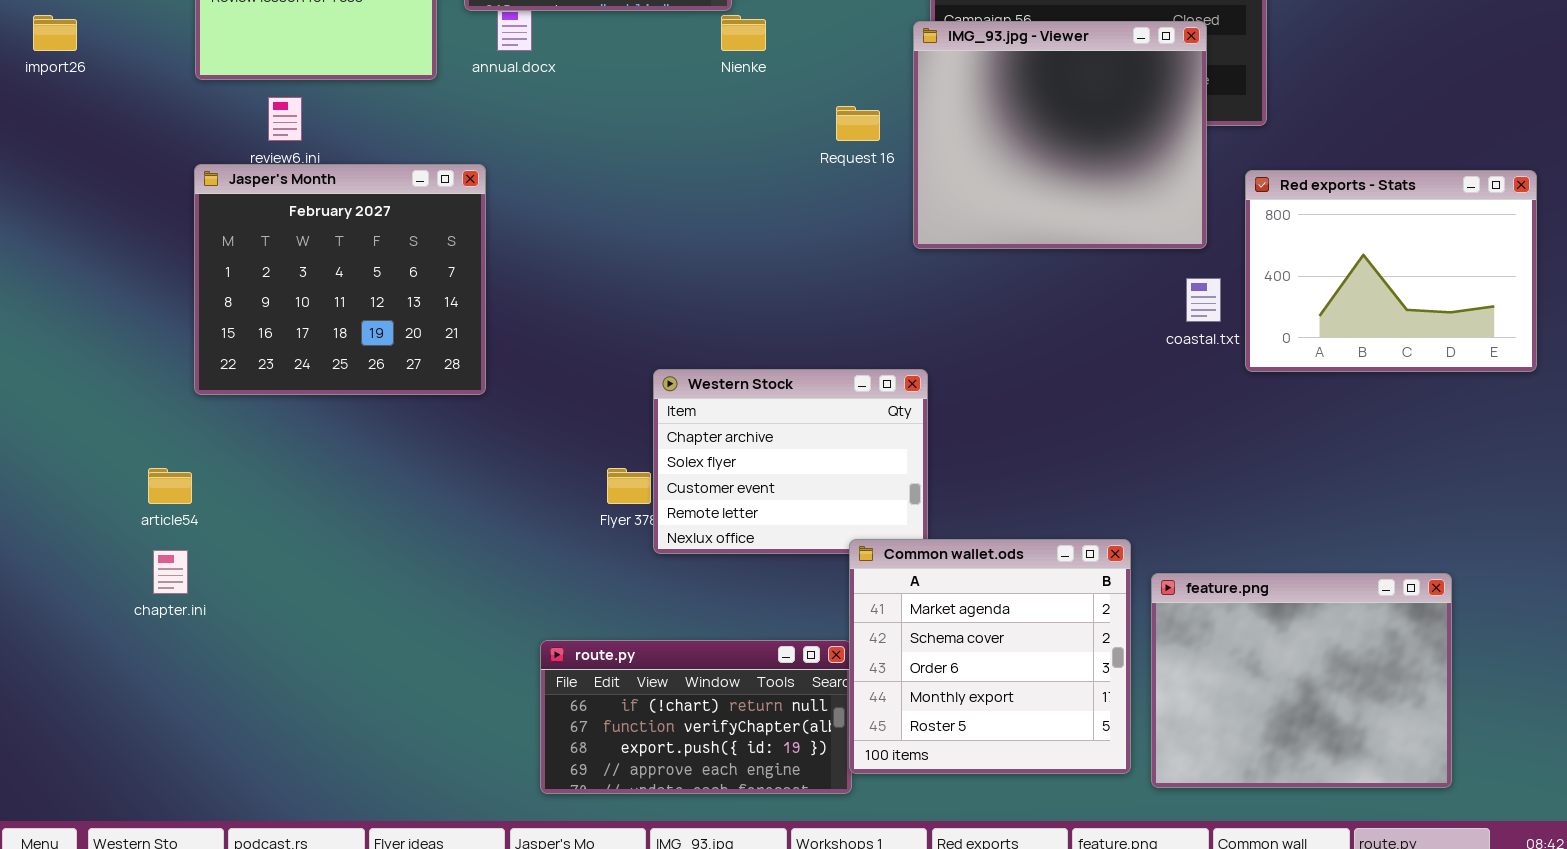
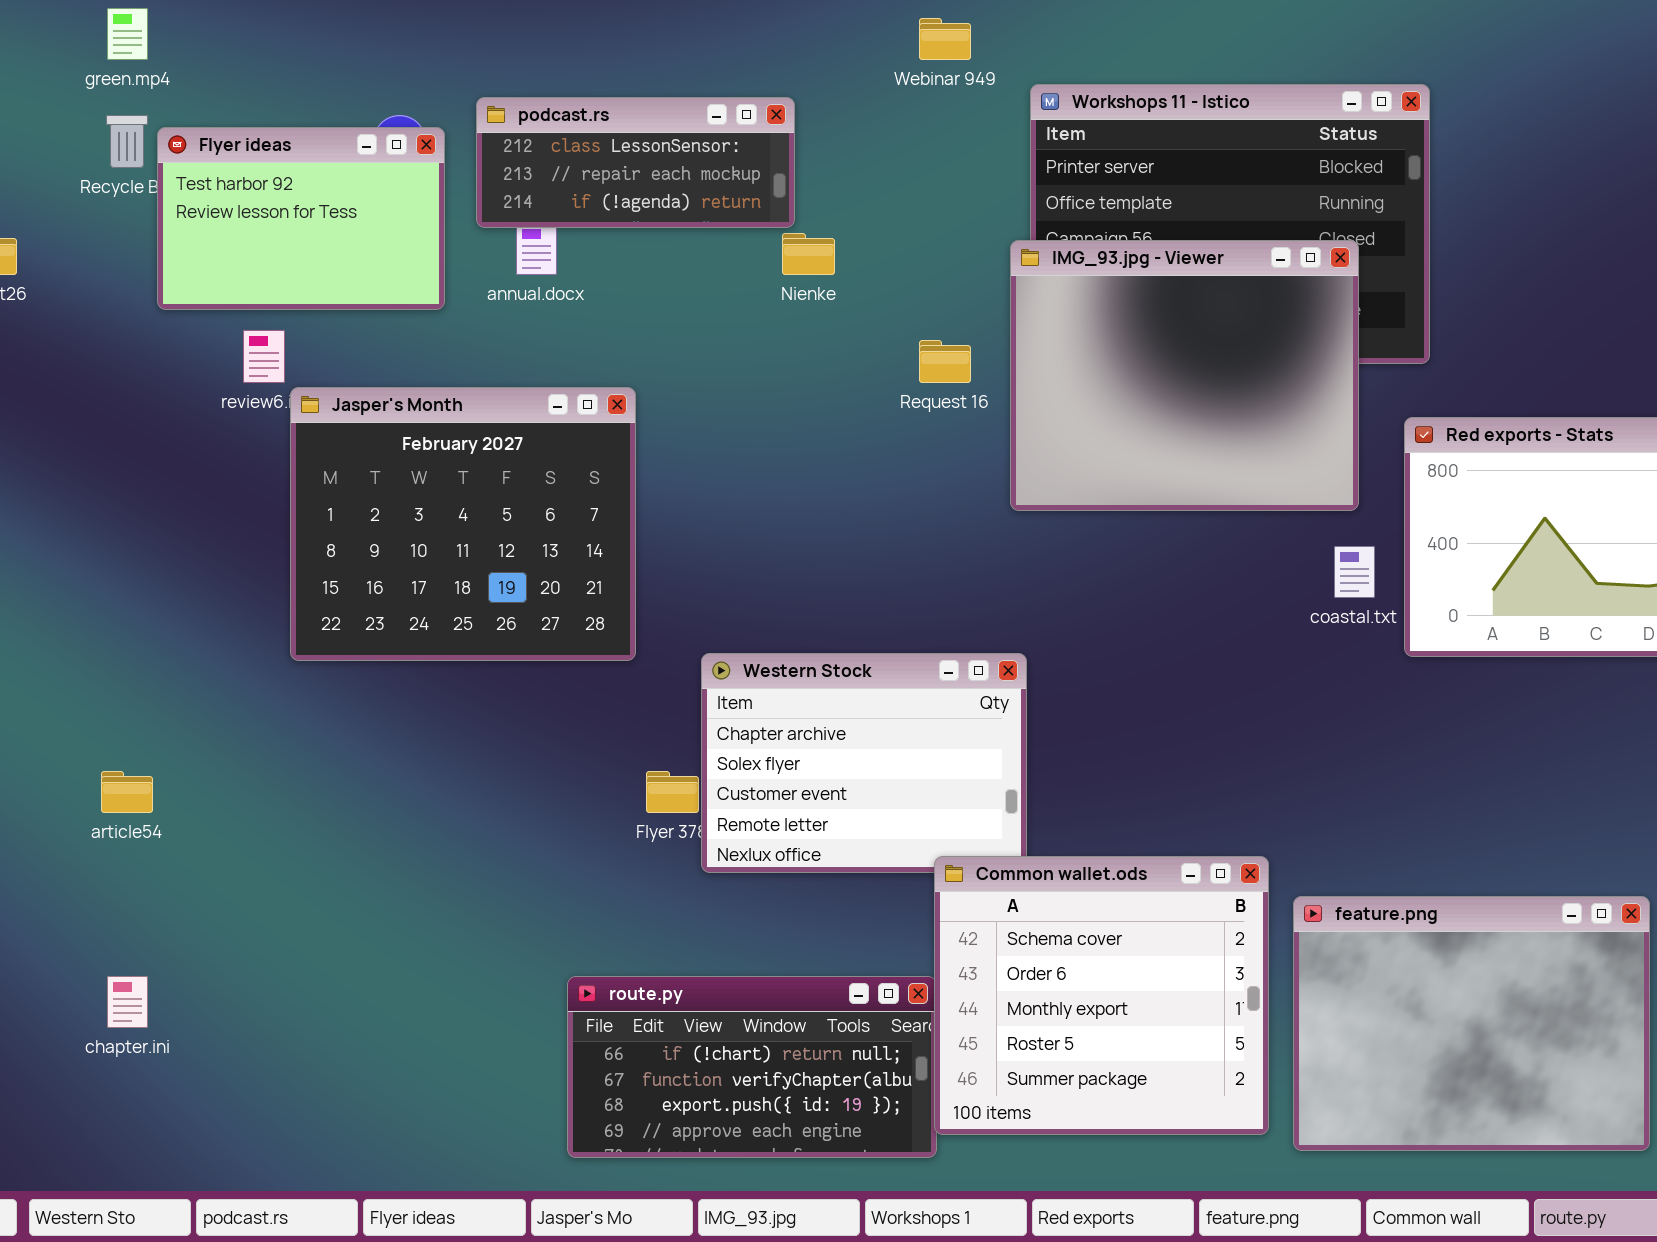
Jasper's Month: [194,164,486,395] -> [290,387,636,661], moved
Common wallet.ods: [849,539,1131,774] -> [934,856,1269,1135], scrolled down 1 row
chapter.ini: [153,550,188,594] -> [107,976,148,1028], moved

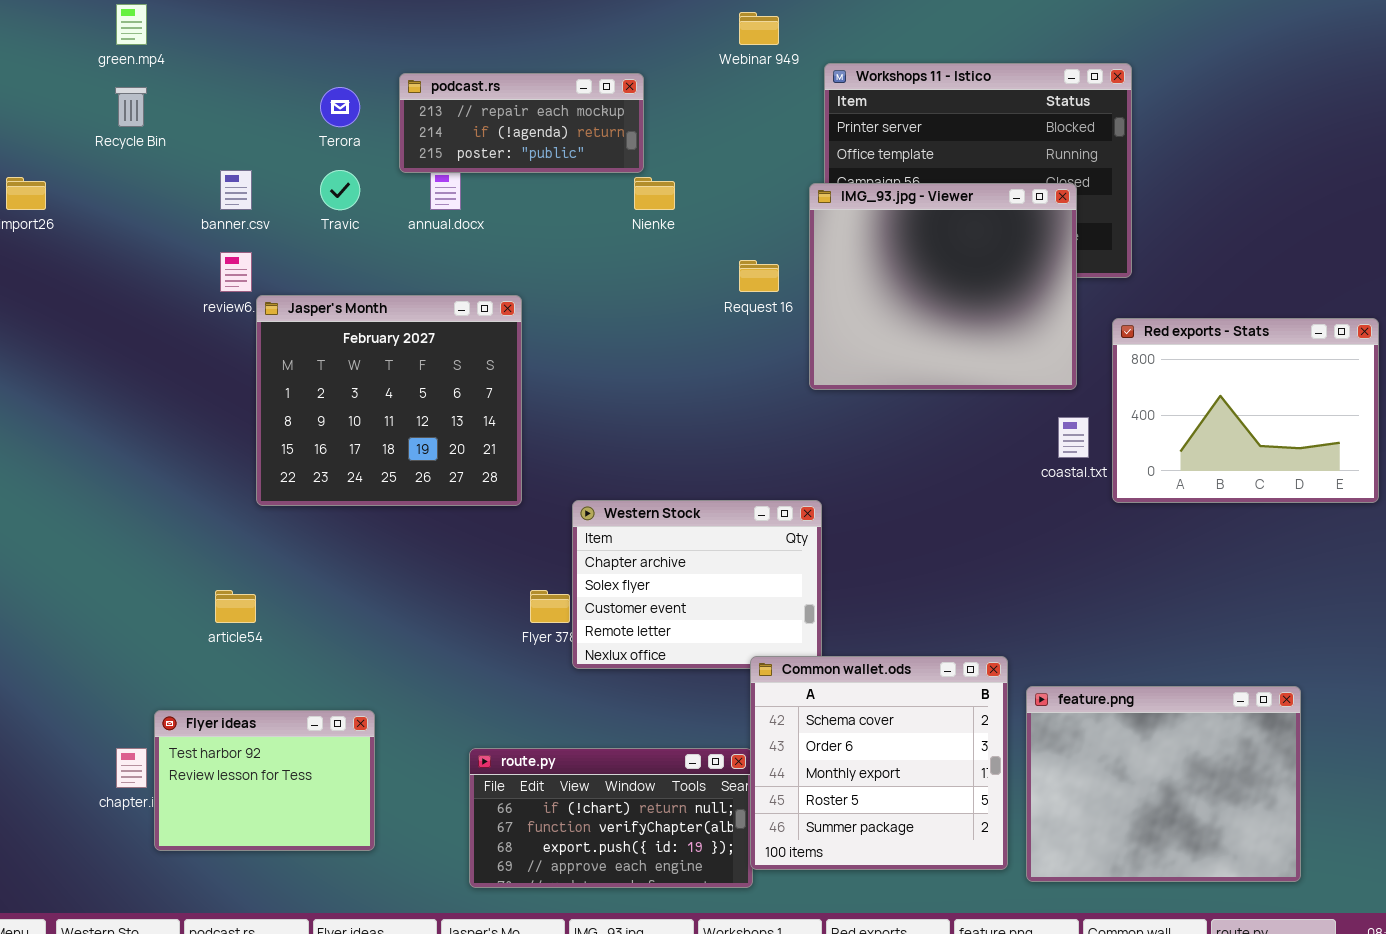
podcast.rs: [476,97,795,228] -> [399,73,644,173], scrolled down 1 row
Flyer ideas: [157,127,445,310] -> [154,710,375,851], moved
article54: [101,771,153,813] -> [215,590,256,623], moved

